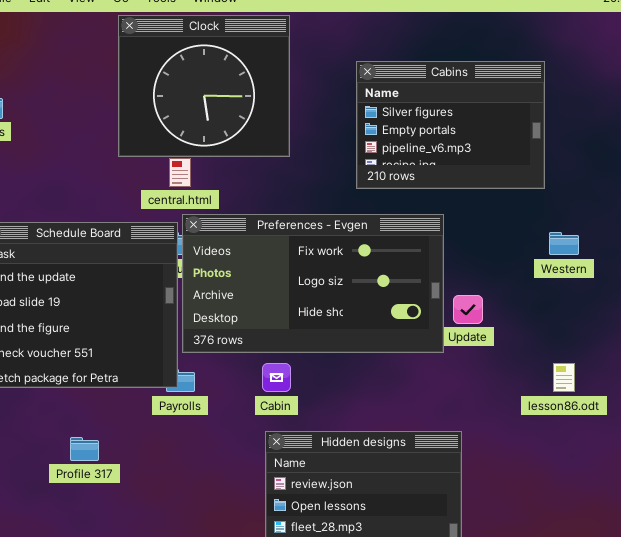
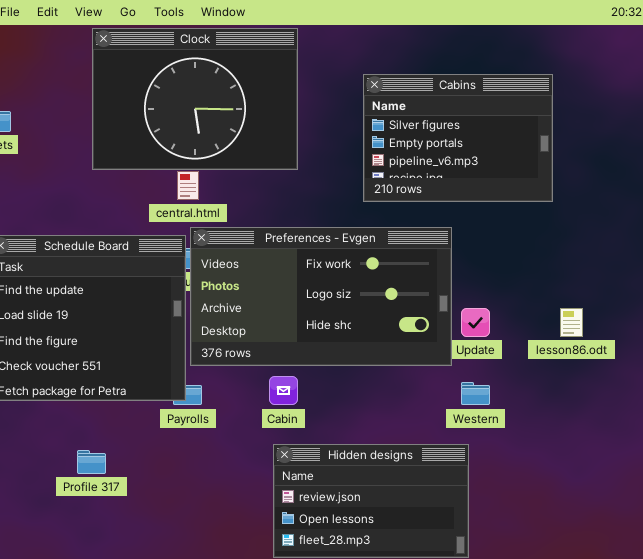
Clock: [118,15,290,157] -> [92,28,298,170], resized
Western: [549,232,579,255] -> [461,382,490,405], moved
lesson86.odt: [553,363,575,392] -> [560,308,583,337], moved

